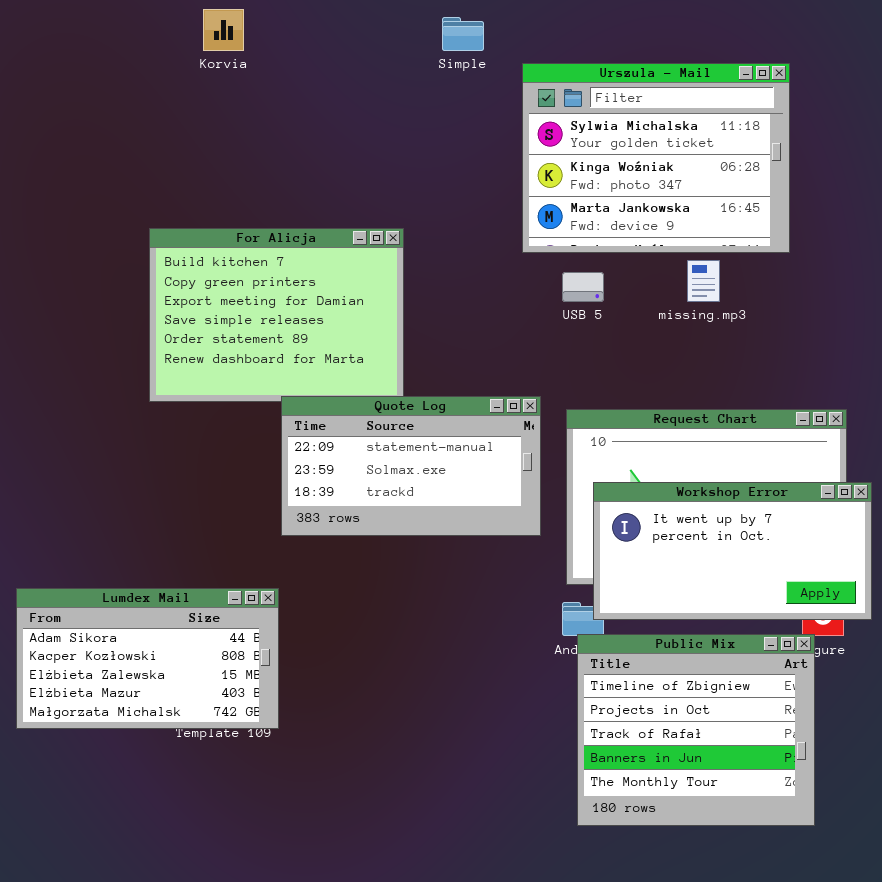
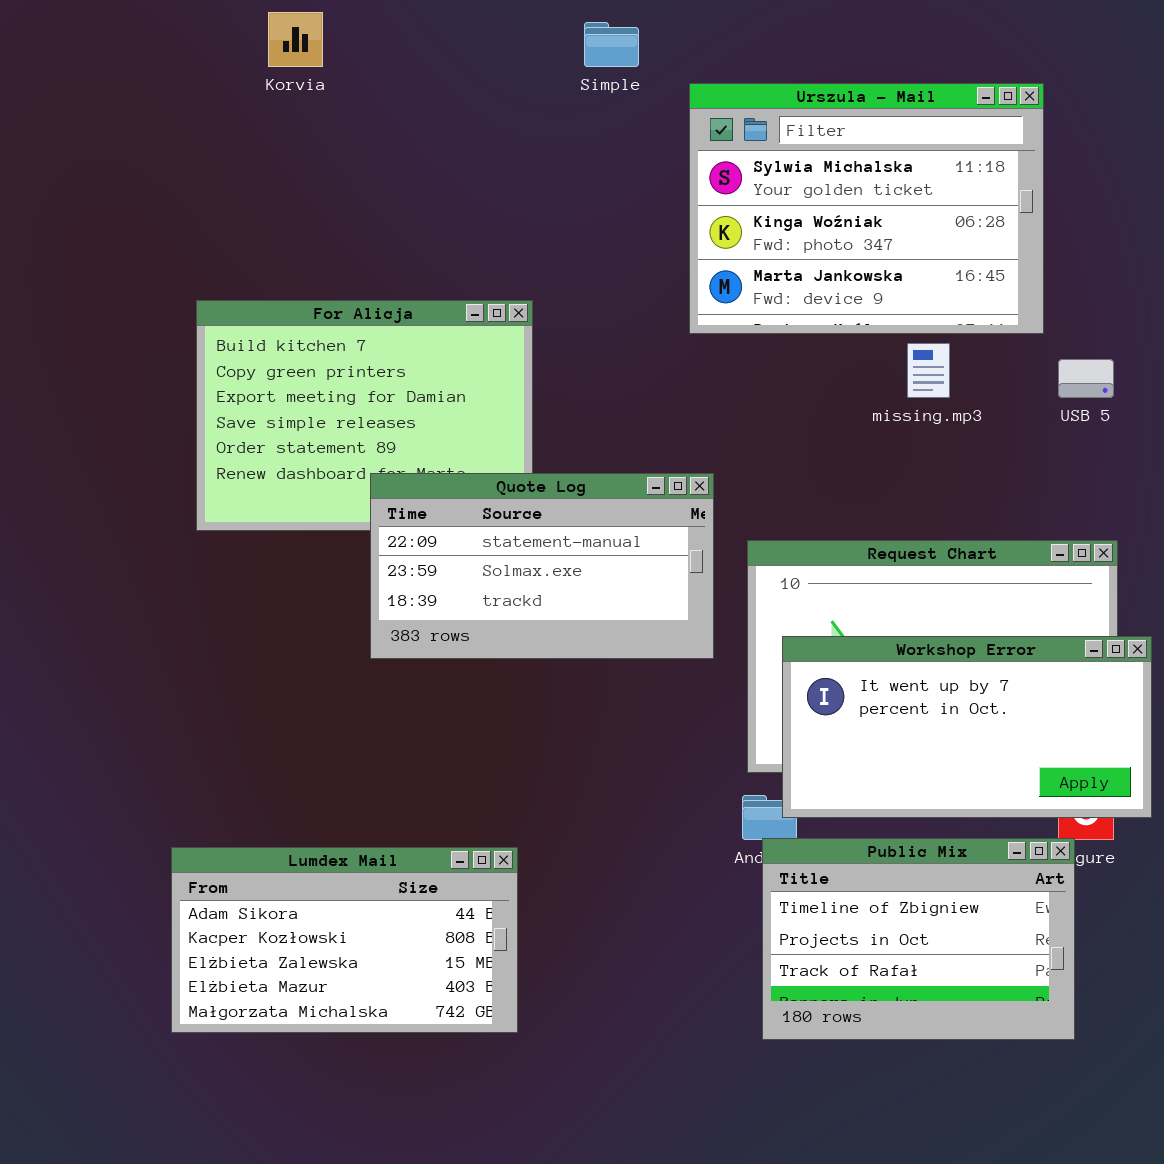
USB 5: [562,272,604,302] -> [1058,359,1114,398], moved
Quote Log: [281,396,541,536] -> [370,473,714,659], moved
Lumdex Mail: [16,588,279,729] -> [171,847,518,1033], moved
Public Mix: [577,634,815,826] -> [762,838,1075,1040], resized

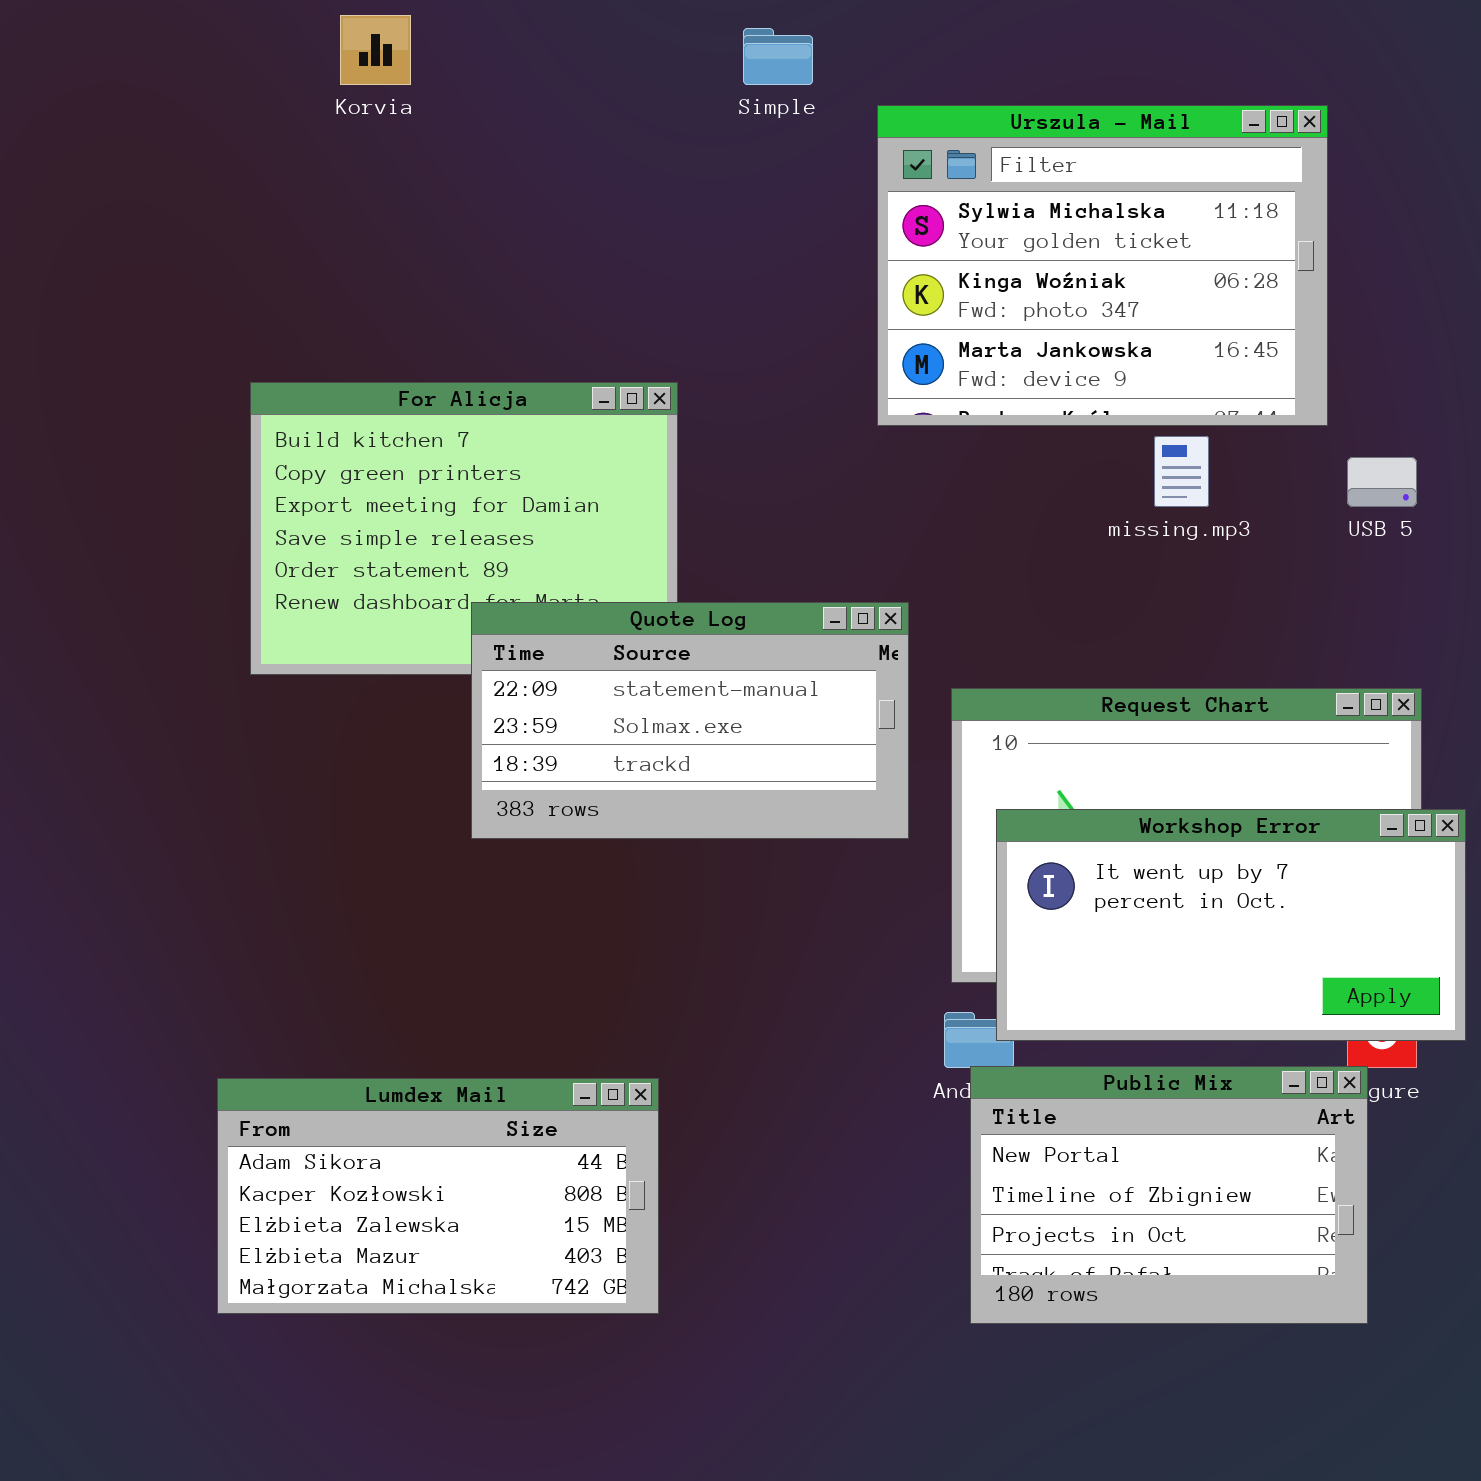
Public Mix: [762,838,1075,1040] -> [970,1066,1368,1324], scrolled up 1 row

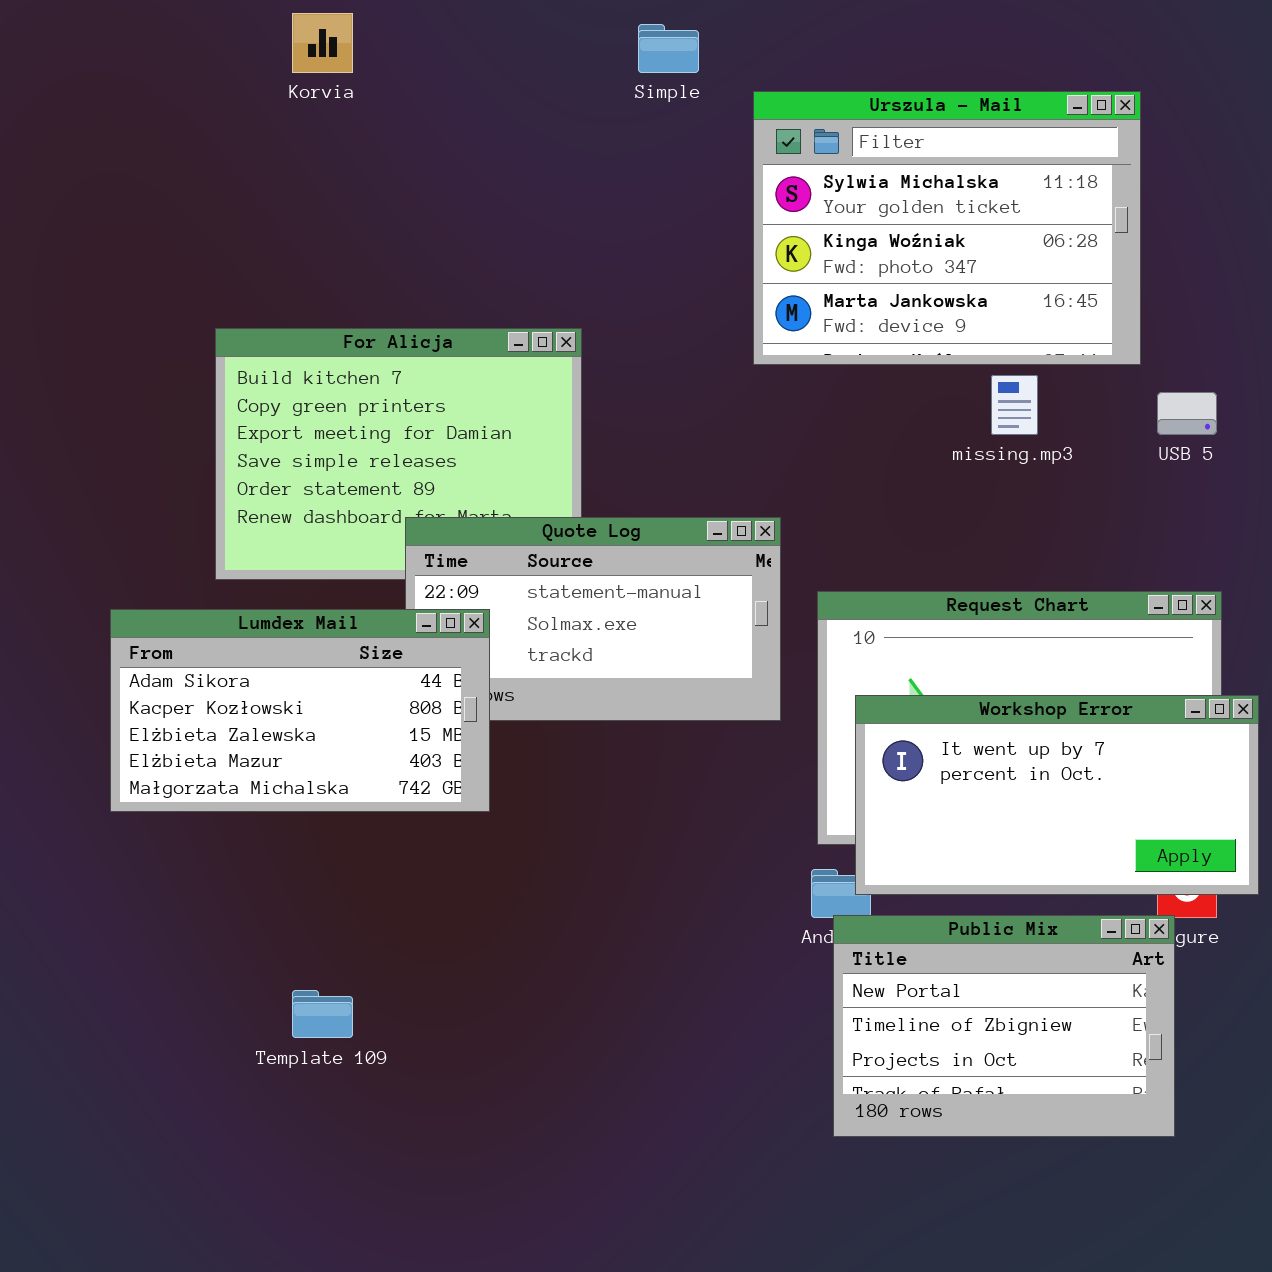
Lumdex Mail: [217,1078,659,1314] -> [110,609,490,812], moved

